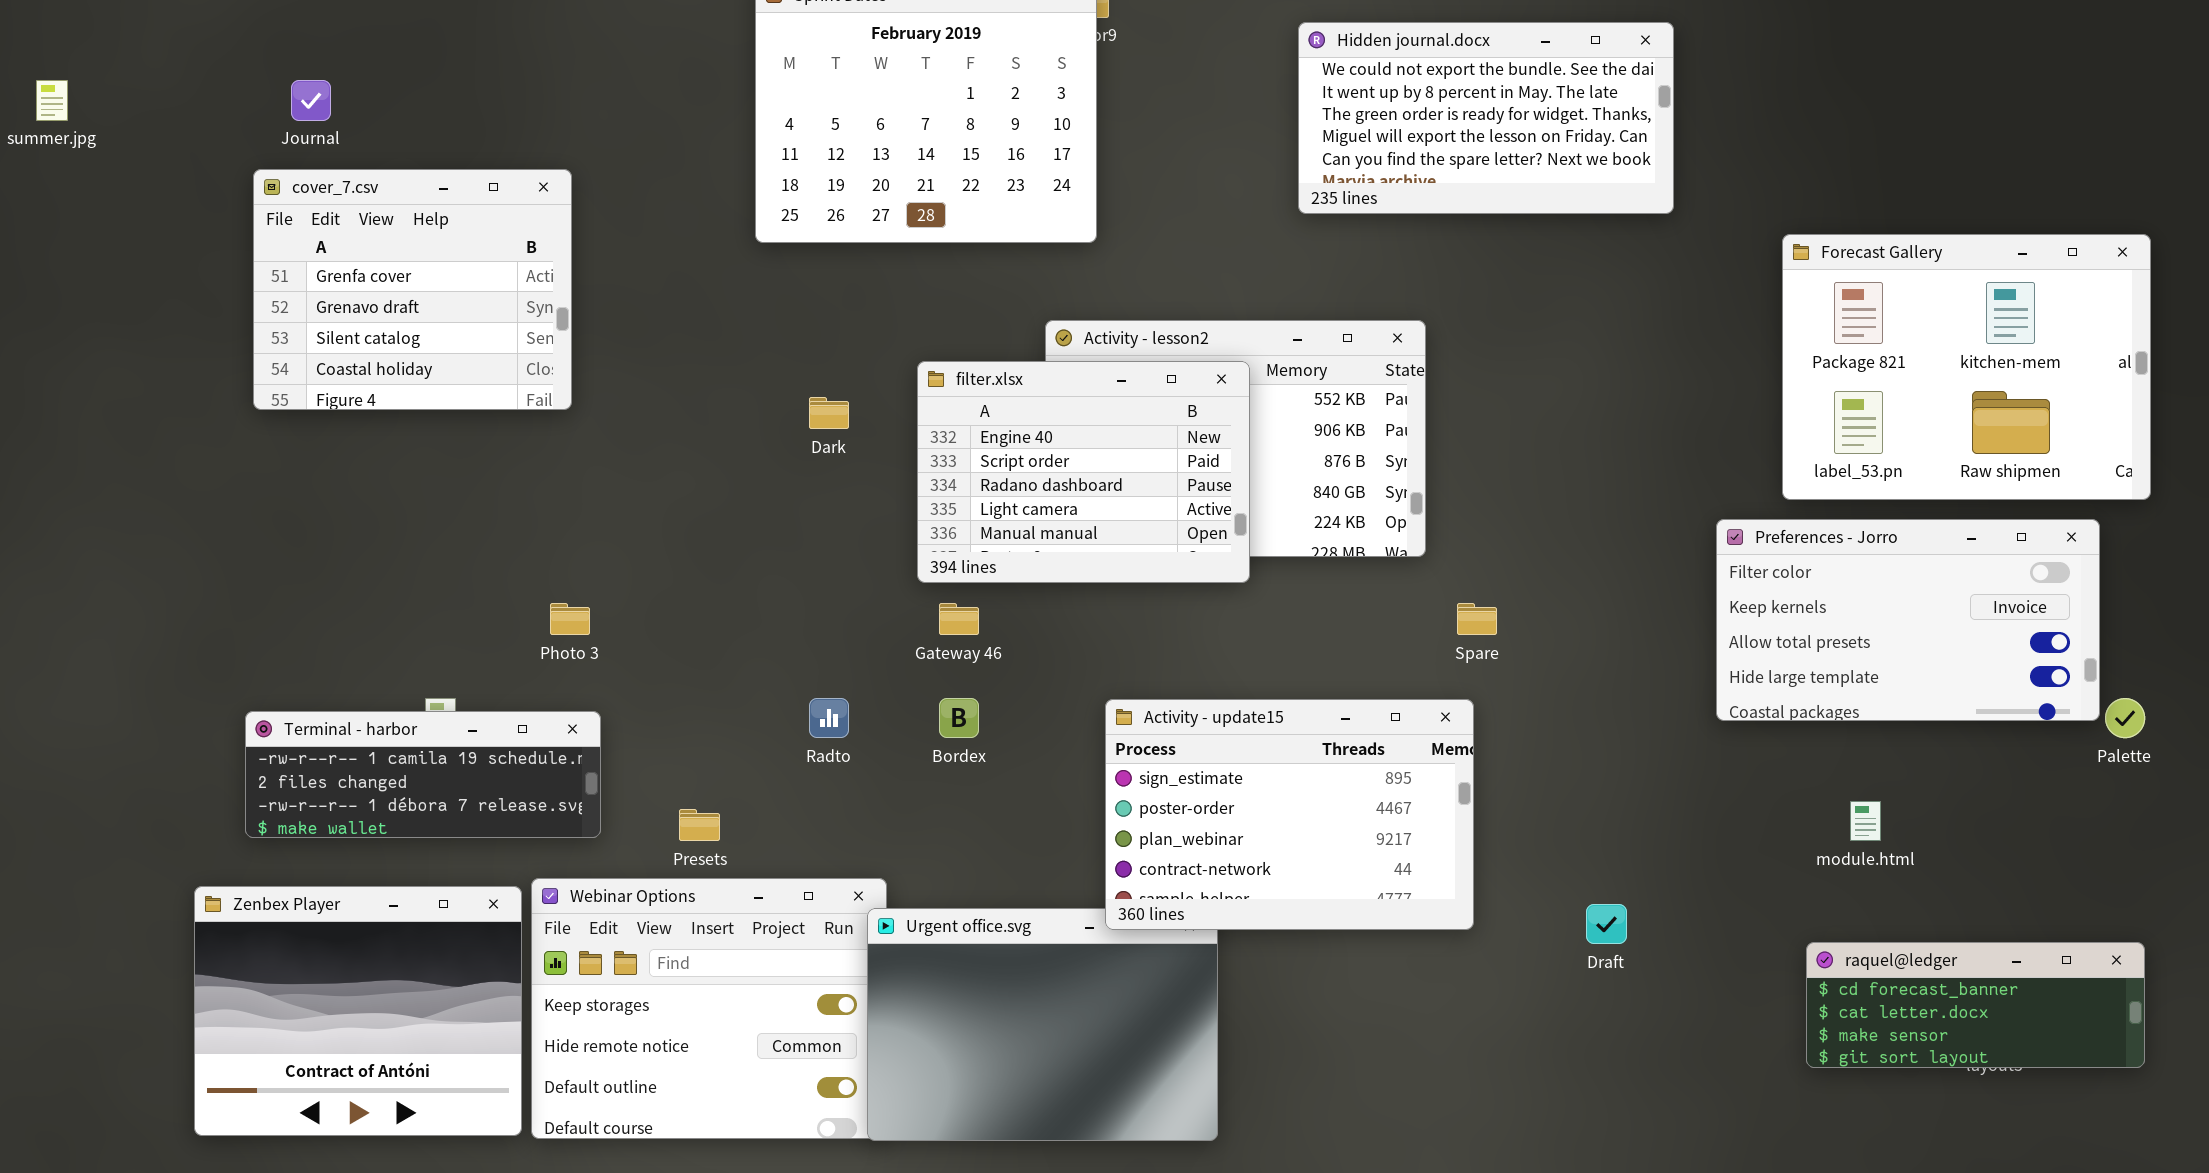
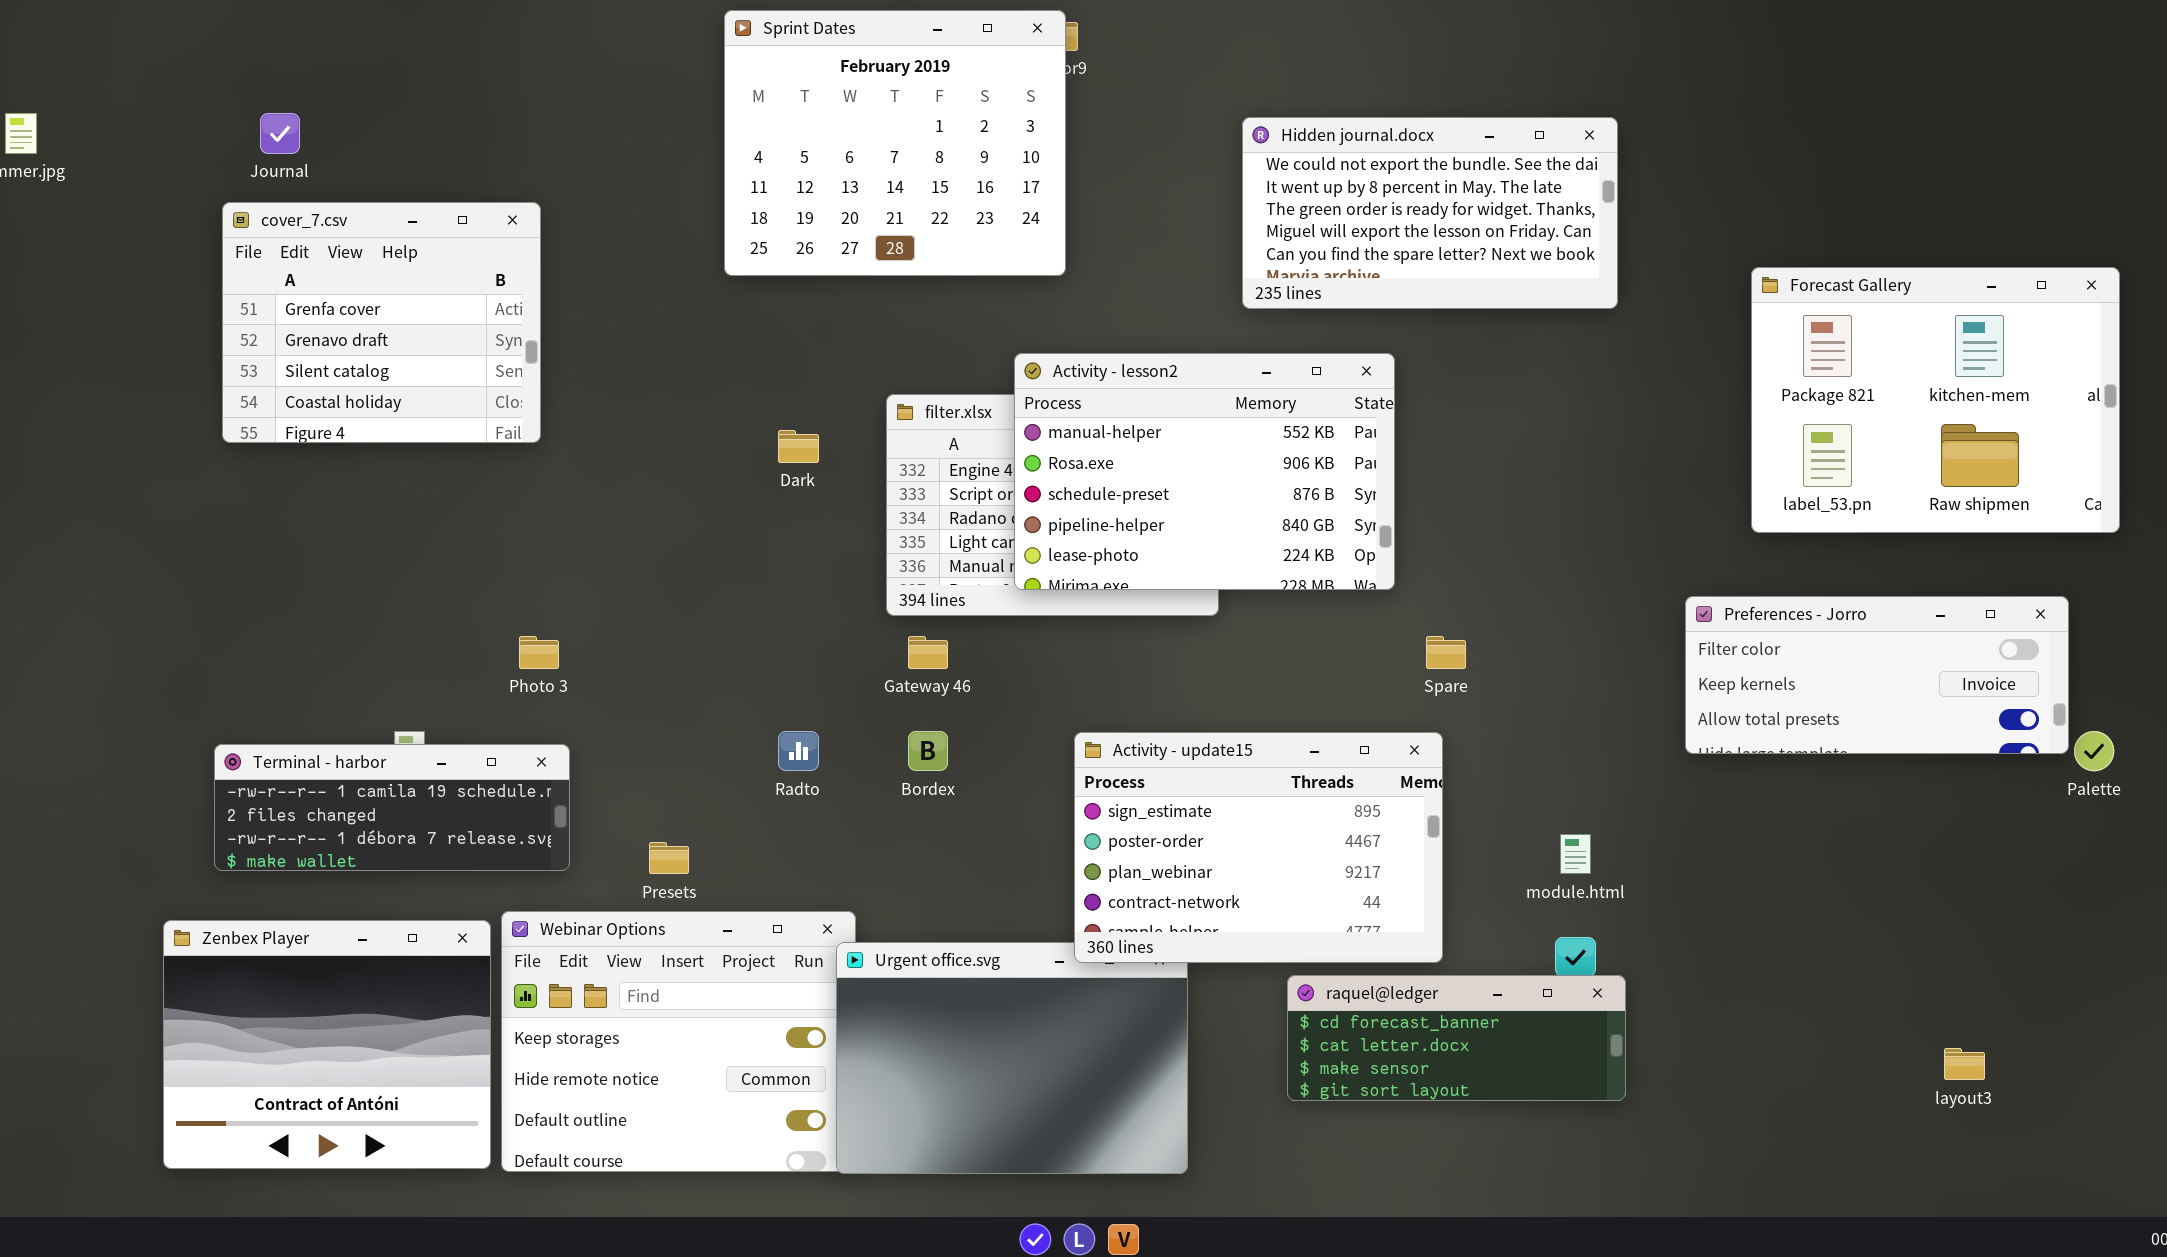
Hidden journal.docx: [1298,22,1674,214] -> [1242,117,1618,309], moved
Activity - lesson2: [1045,320,1426,557] -> [1014,353,1395,590], raised
Preferences - Jorro: [1716,519,2100,721] -> [1685,596,2069,754], resized
module.html: [1850,801,1881,841] -> [1560,834,1591,874], moved
raquel@ledger: [1806,942,2145,1068] -> [1287,975,1626,1101], moved

